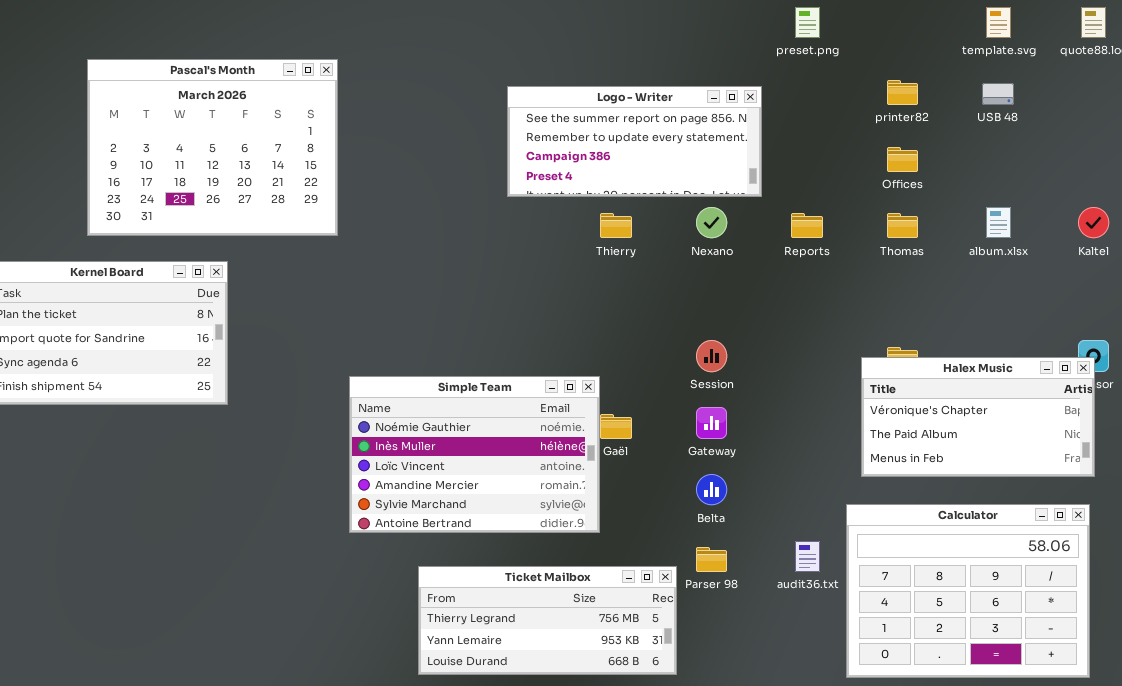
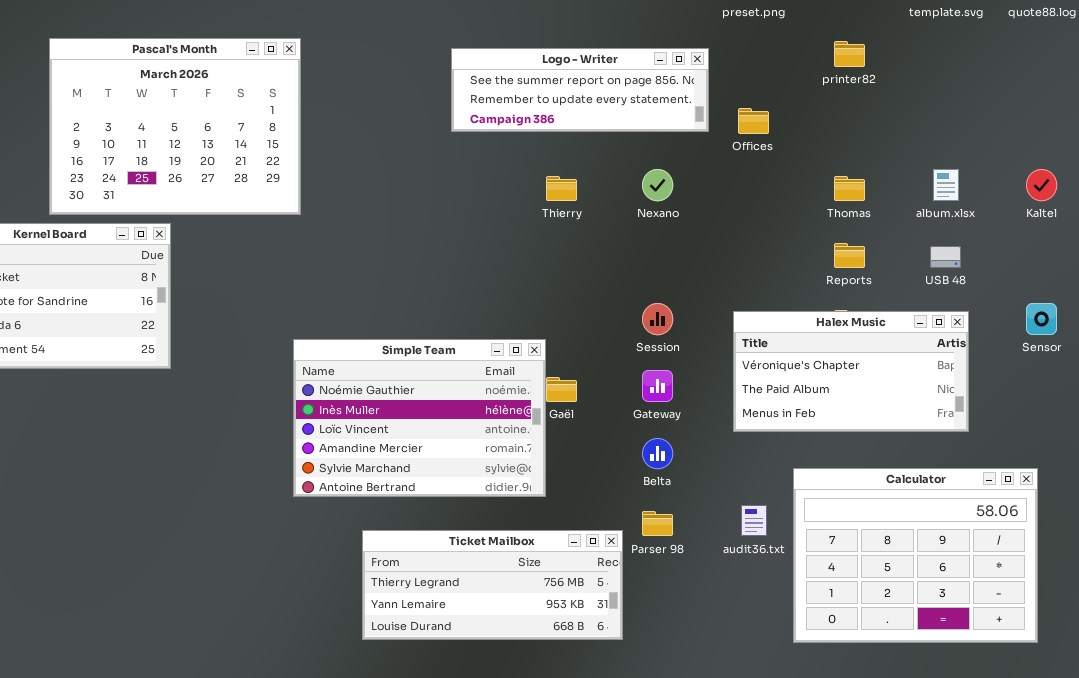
Pascal's Month: [87,59,338,236] -> [49,38,301,215], moved
USB 48: [982,83,1014,105] -> [930,246,961,268], moved
Logo - Writer: [507,86,762,197] -> [451,48,709,132], resized
Offices: [887,147,918,172] -> [738,108,769,134], moved
Reports: [791,213,823,238] -> [834,243,865,268], moved
Halex Music: [861,357,1095,477] -> [733,311,969,432], moved

